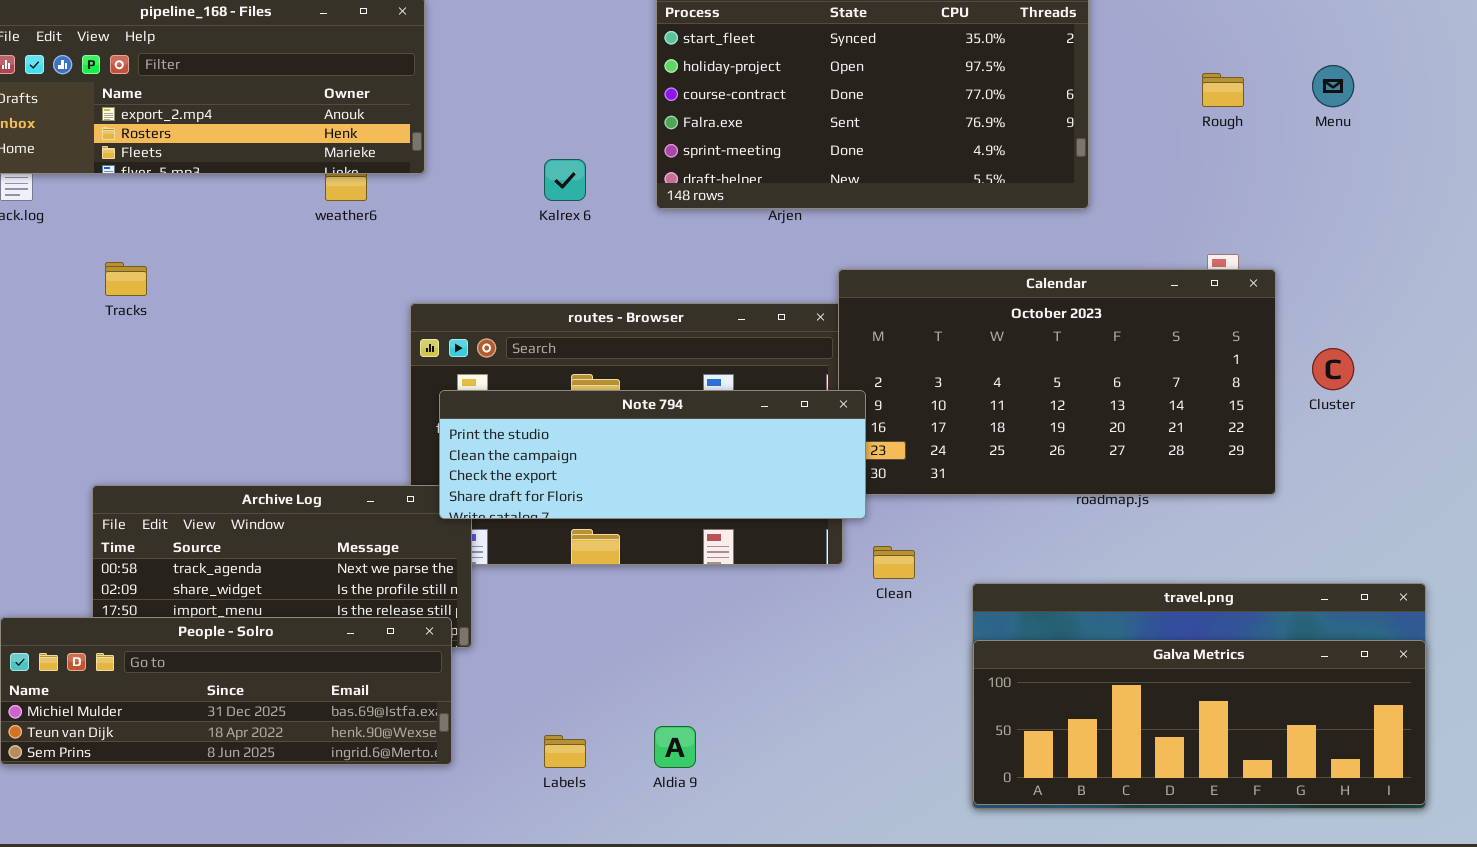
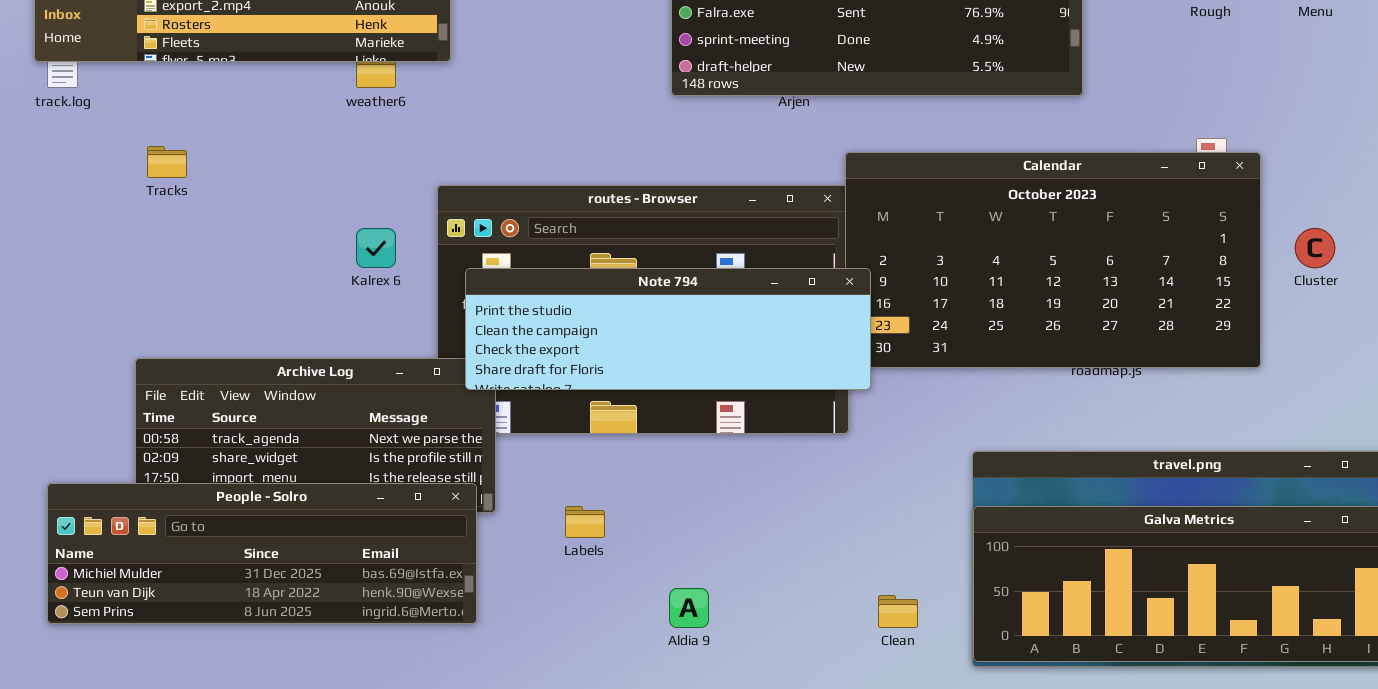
Kalrex 6: [544,159,586,201] -> [356,228,396,268], moved
Clean: [873,546,915,579] -> [878,595,918,628], moved
Labels: [544,735,586,768] -> [565,506,605,538], moved

